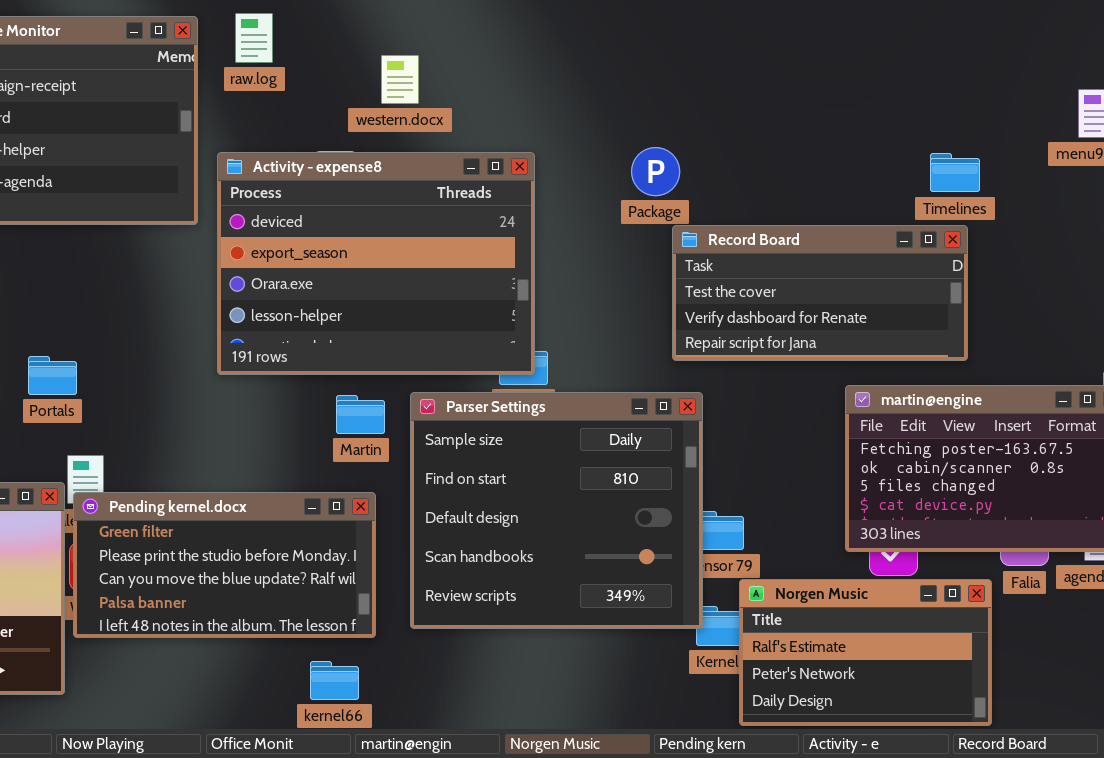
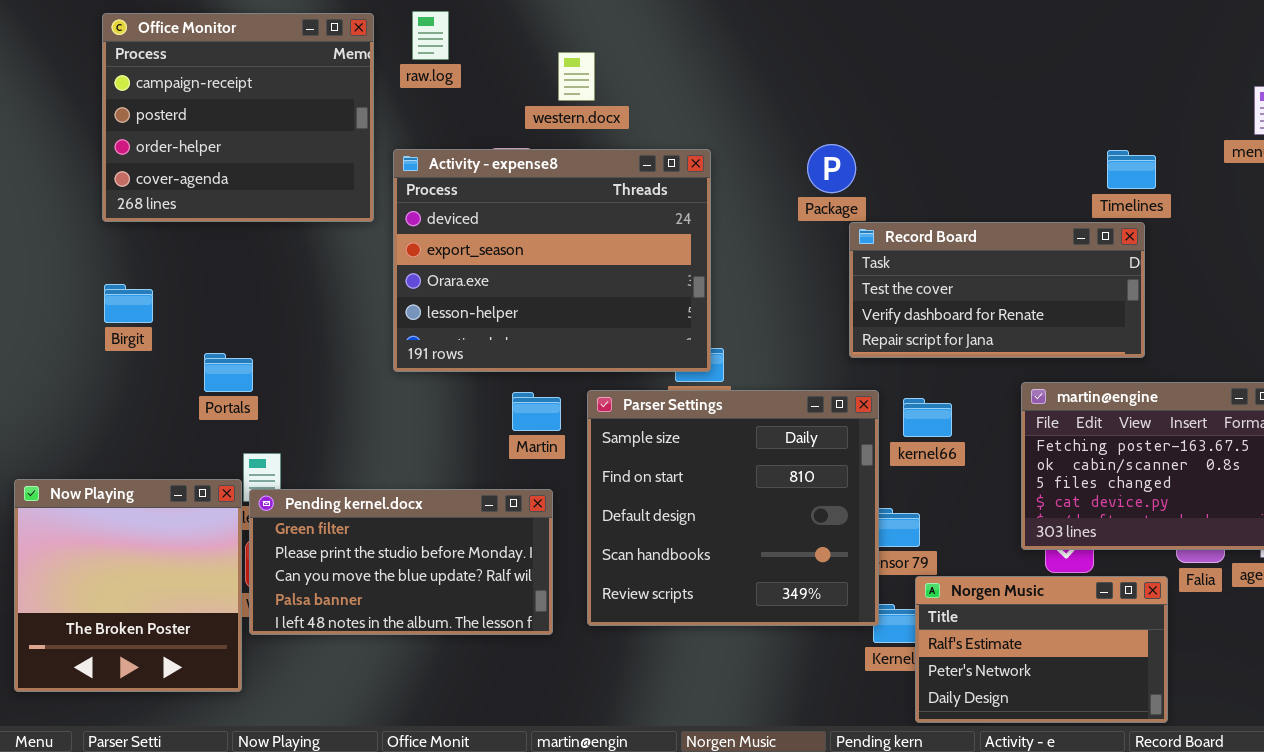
kernel66: [310,661,359,700] -> [903,398,952,437], moved

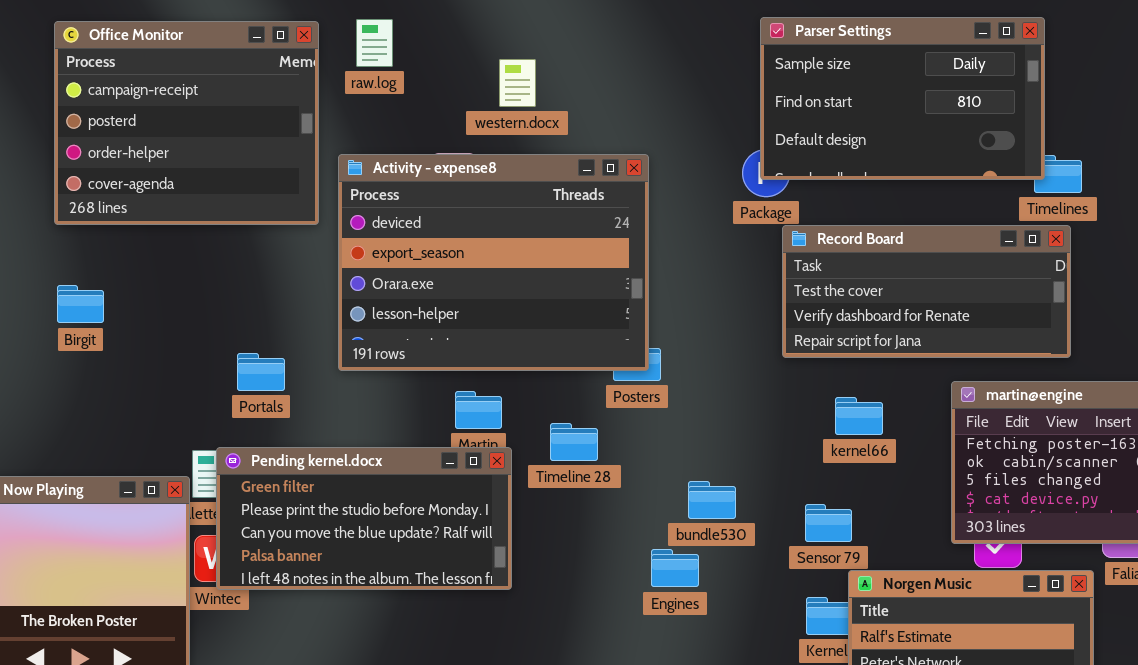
Portals: [204,353,253,392] -> [237,353,285,391], moved
Parser Settings: [587,390,879,626] -> [760,17,1045,180], moved, resized
Pending kernel.docx: [249,489,553,635] -> [216,447,512,590], moved

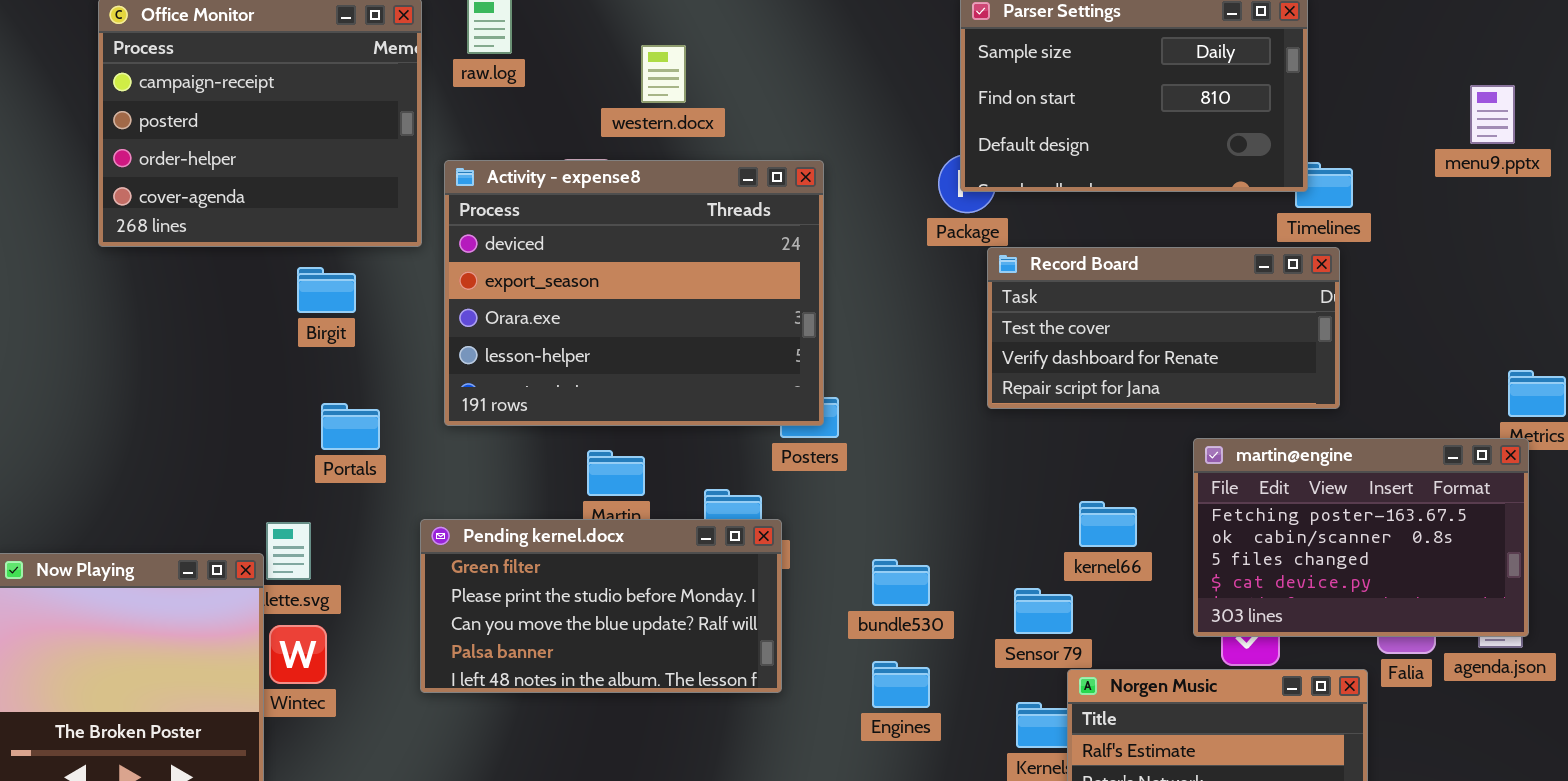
Birgit: [57,285,104,323] -> [297,267,356,313], moved
kernel66: [835,397,883,435] -> [1079,501,1137,547], moved
Pending kernel.docx: [216,447,512,590] -> [420,519,782,693], moved
Engines: [651,549,699,587] -> [872,661,930,708], moved

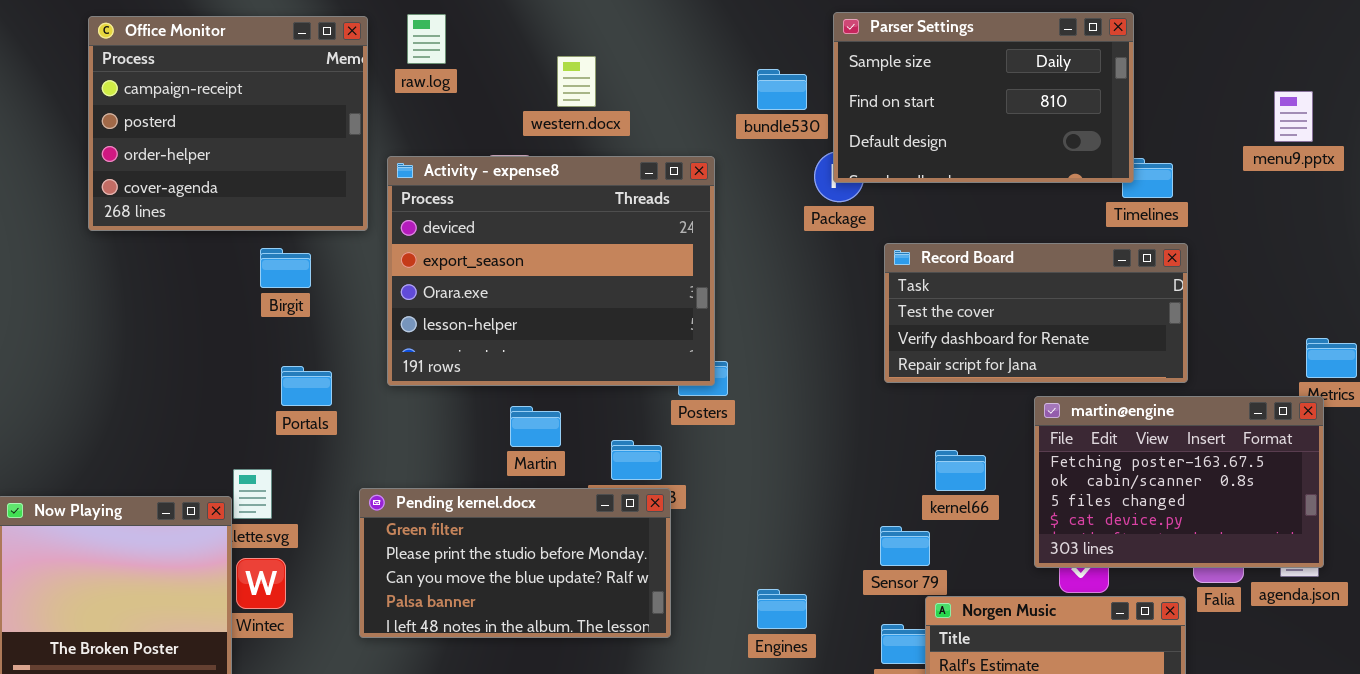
Record Board: [987,247,1340,409] -> [884,243,1188,383], moved
Pending kernel.docx: [420,519,782,693] -> [359,488,671,638], moved
bundle530: [872,559,930,606] -> [757,69,807,110], moved

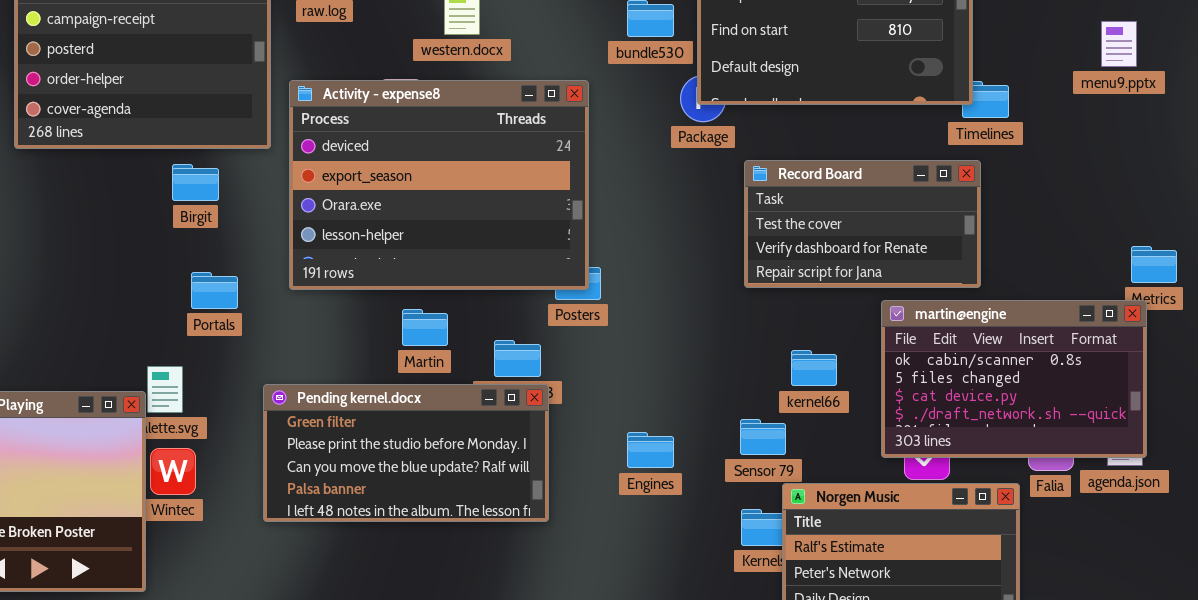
Record Board: [884,243,1188,383] -> [744,160,981,288], resized
martin@engine: [1034,396,1324,568] -> [881,300,1147,458], scrolled down 1 row
Engines: [757,589,807,629] -> [627,432,674,468], moved

